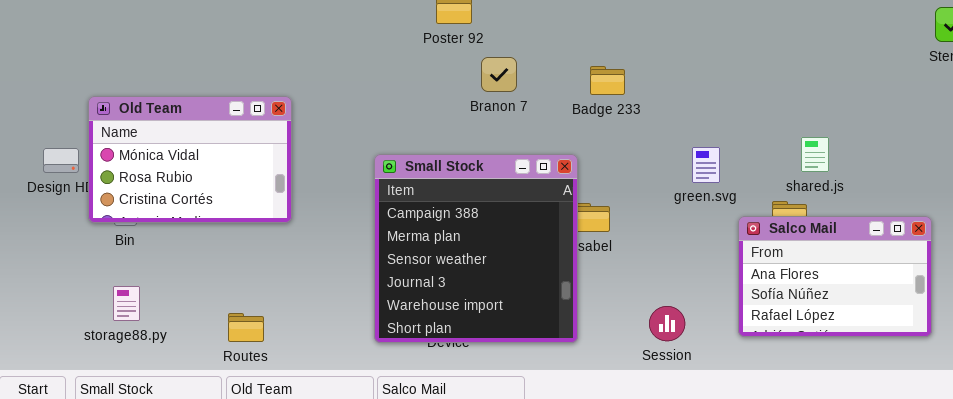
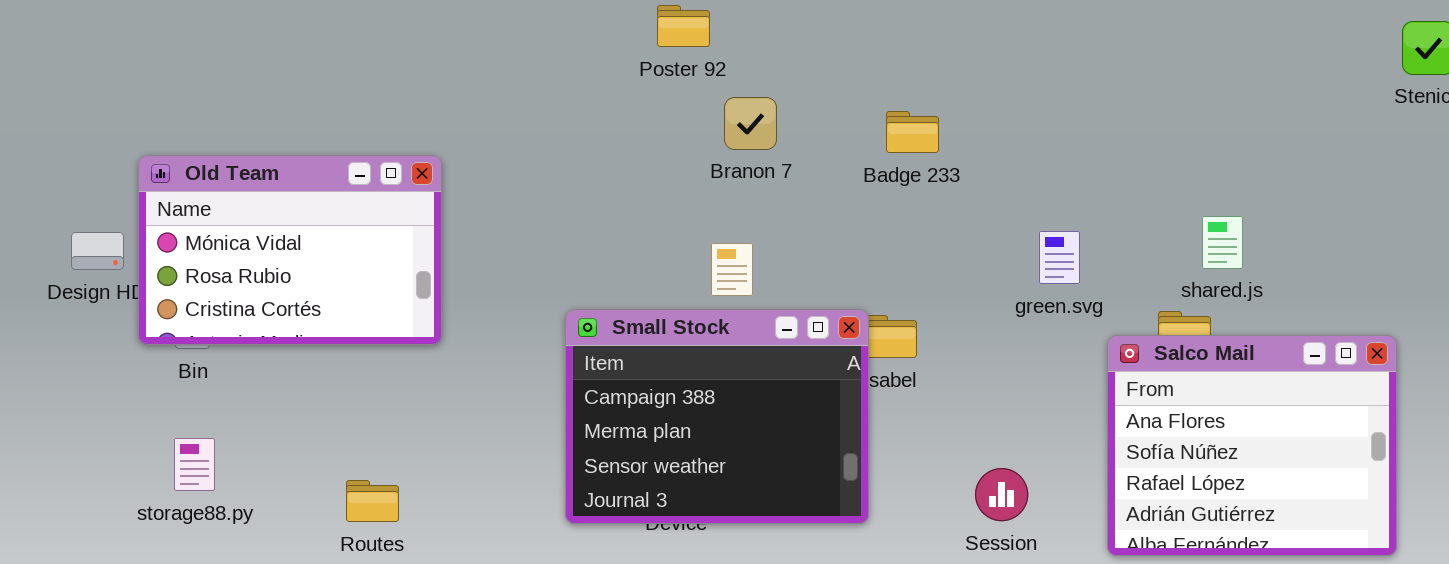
Small Stock: [374,154,578,343] -> [565,309,869,524], resized
Salco Mail: [738,216,932,337] -> [1107,335,1397,556], resized

